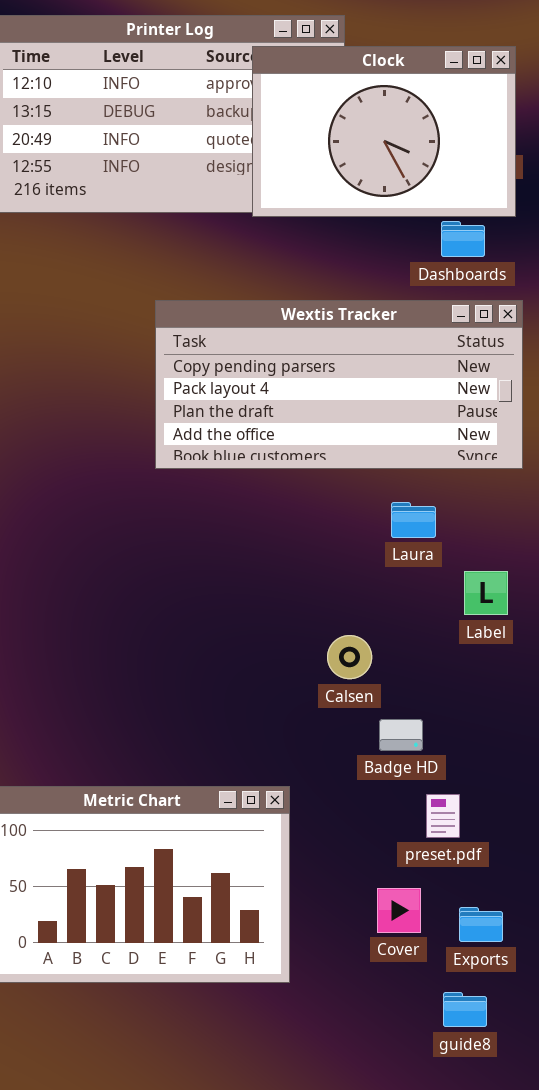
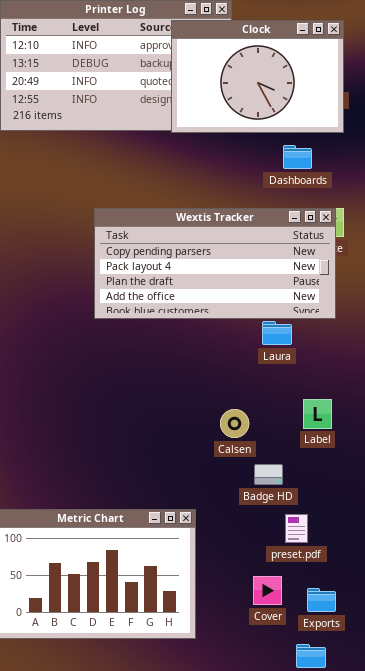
Dashboards: [441,221,485,257] -> [283,145,312,169], moved
Wextis Tracker: [155,300,523,469] -> [94,208,336,319], moved
Label: [464,571,508,615] -> [303,399,332,429], moved

